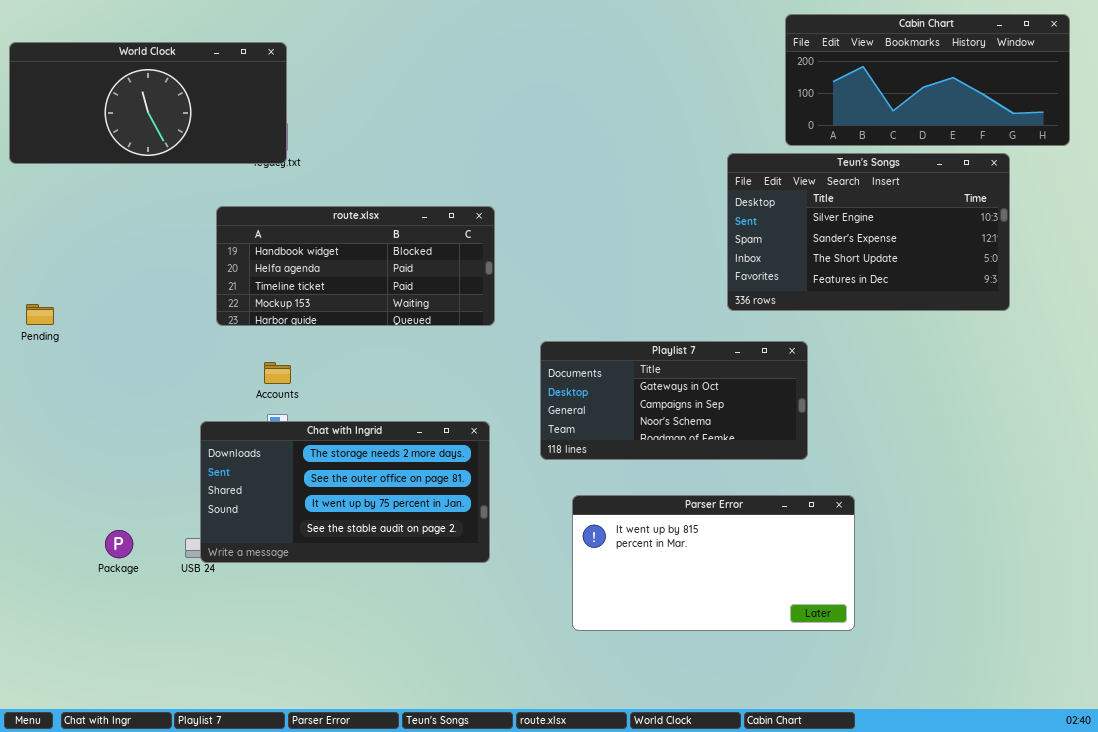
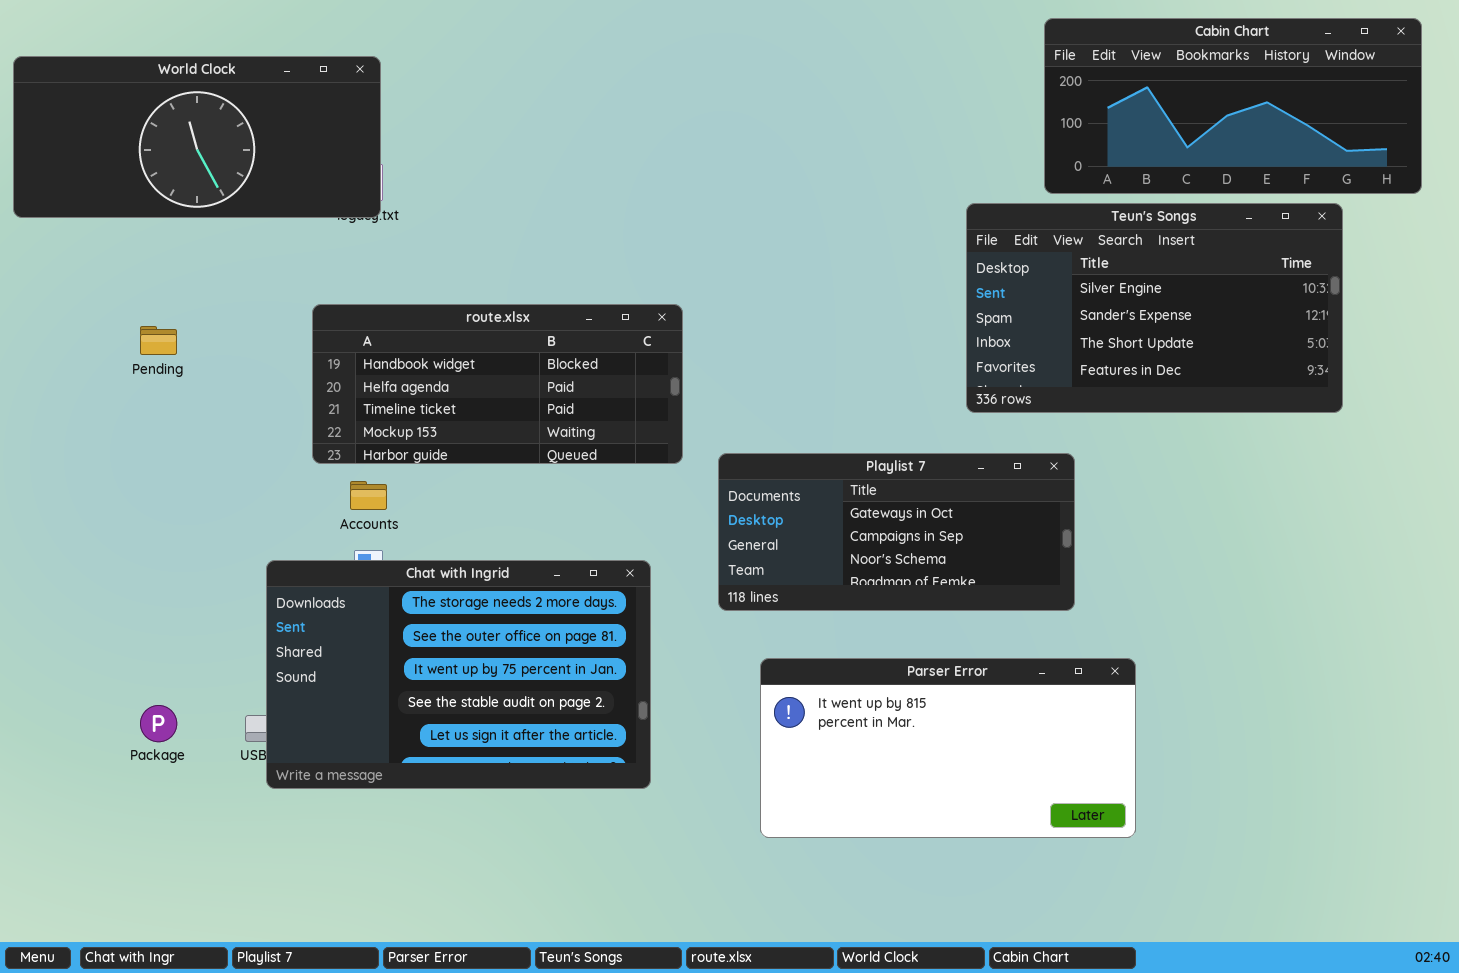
route.xlsx: [216,206,495,326] -> [312,304,683,464], moved
Pending: [26,304,54,325] -> [140,326,177,355], moved
Chat with Ingrid: [200,421,490,563] -> [266,560,651,789], resized

